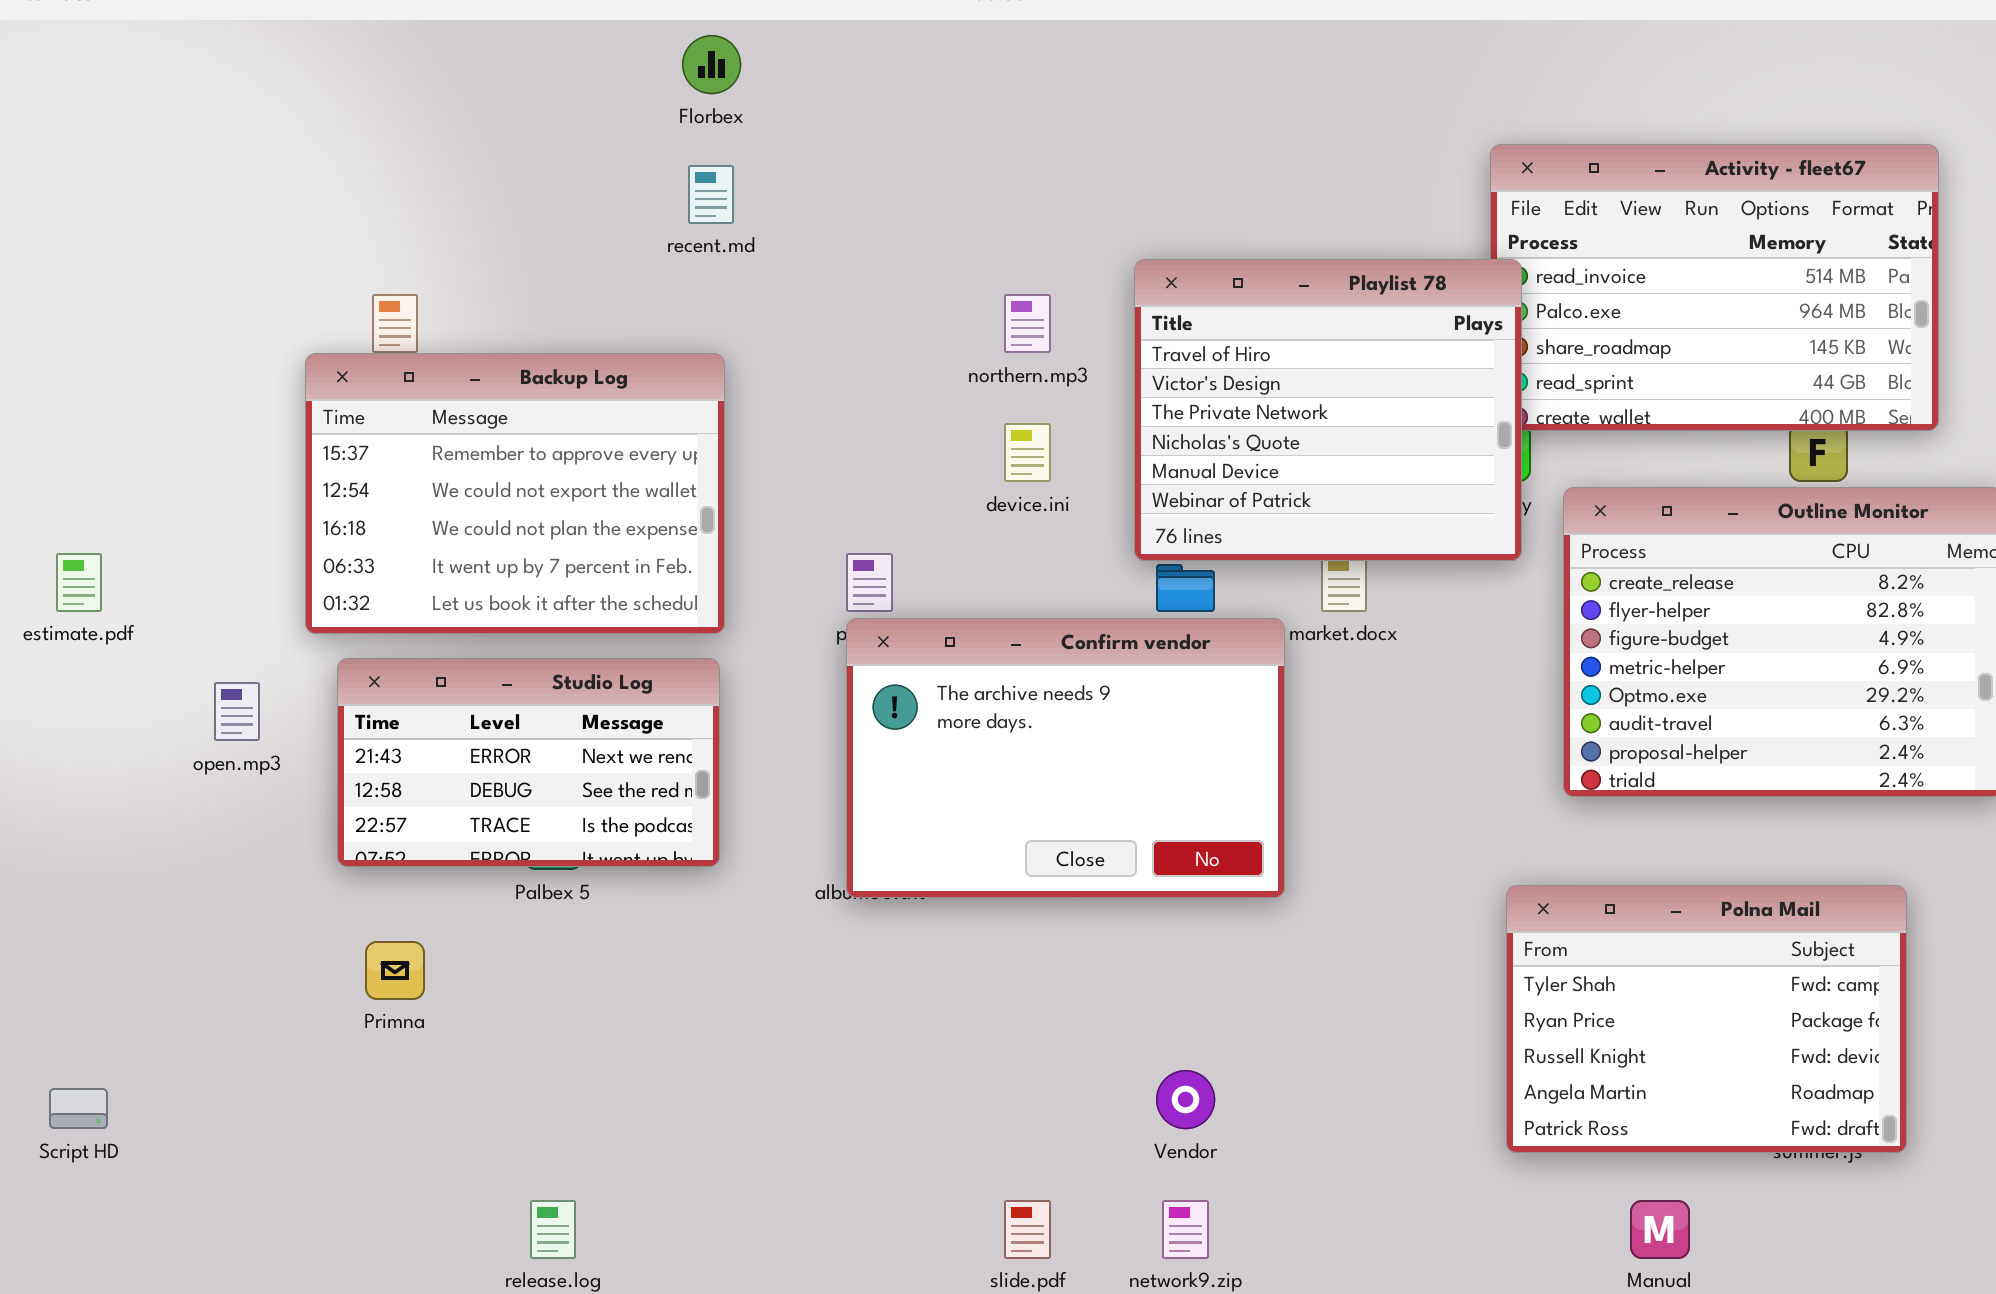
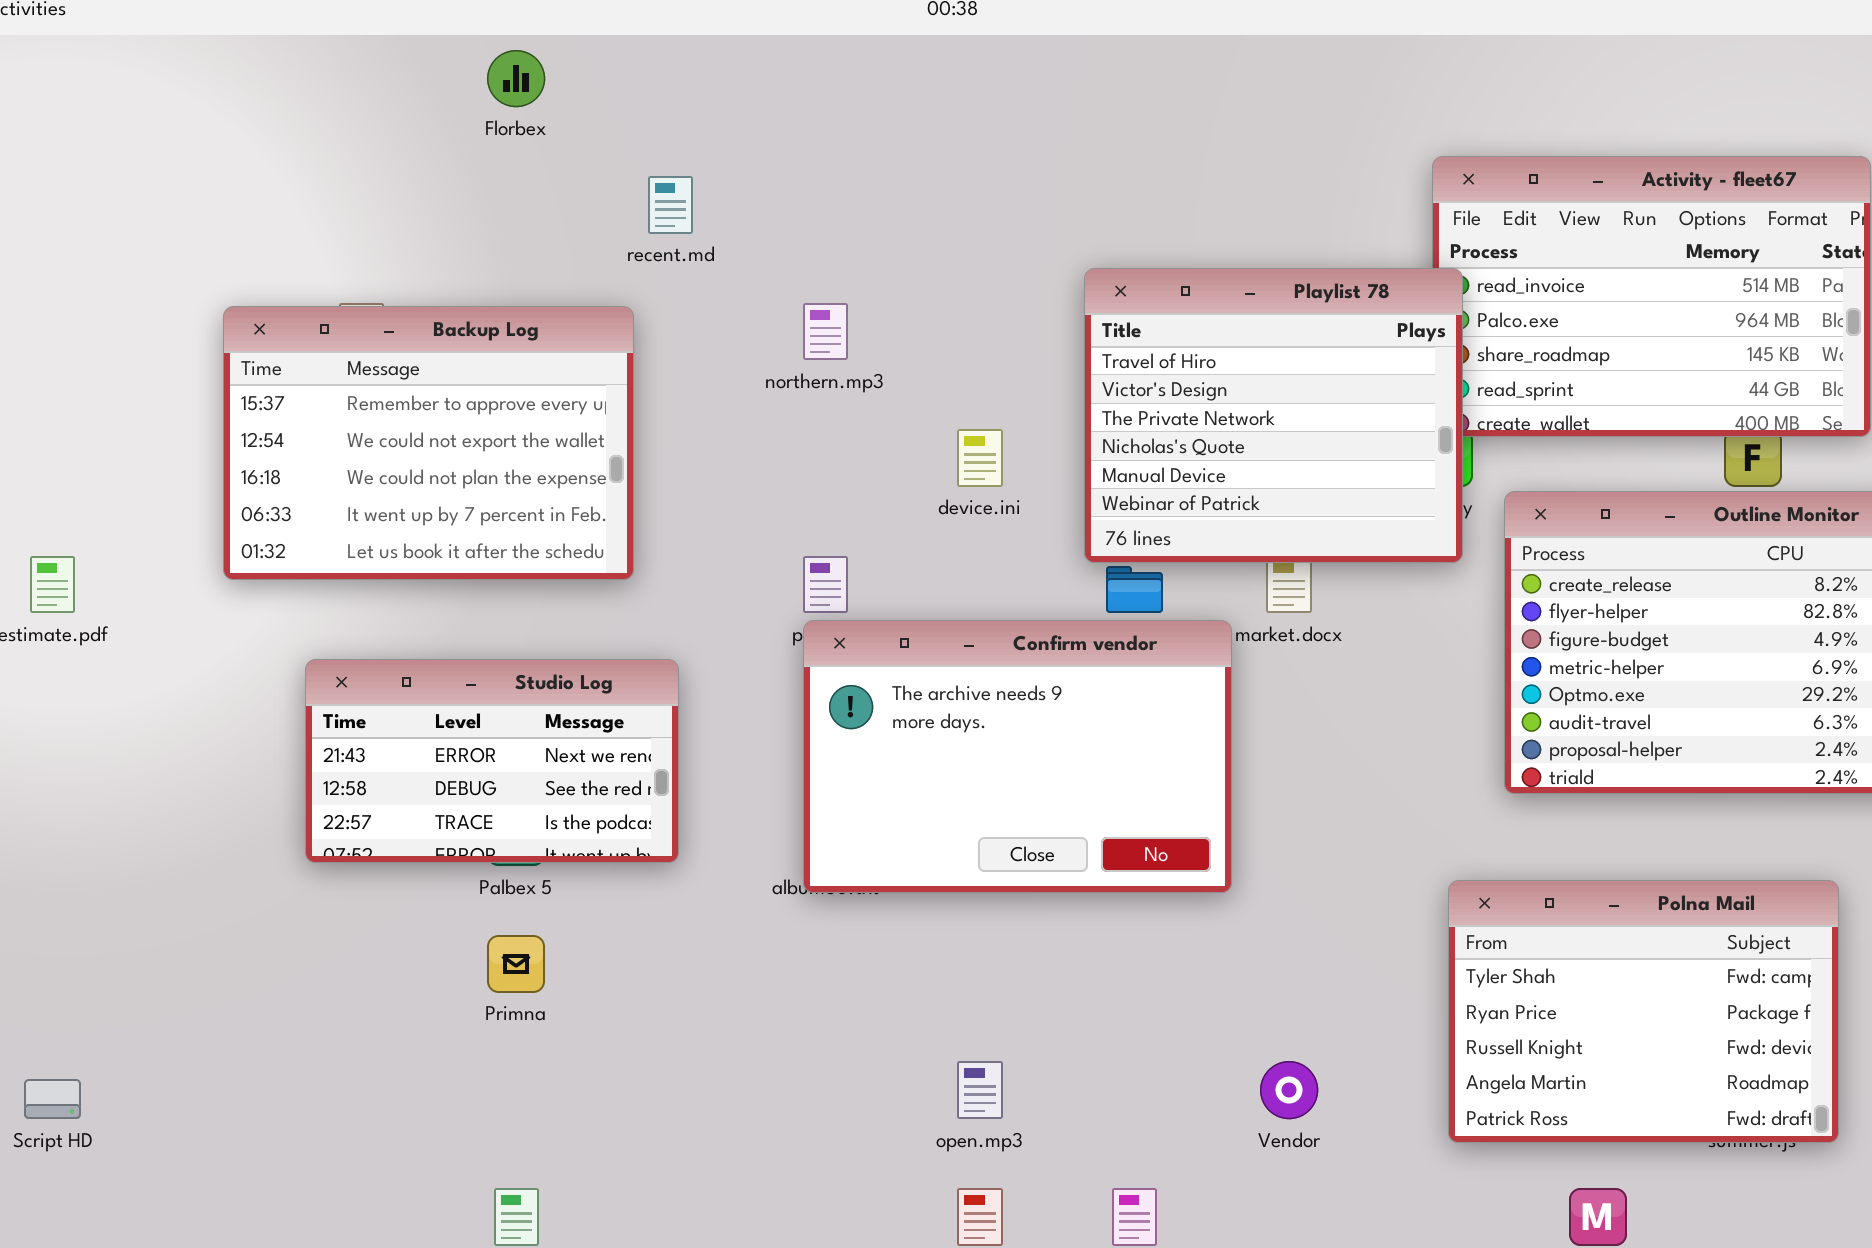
Florbex: [682,35,741,94] -> [487,50,545,107], moved
northern.mp3: [1004,294,1051,353] -> [803,303,848,360], moved
Backup Log: [305,353,725,634] -> [223,306,634,580], moved
open.mp3: [214,682,260,741] -> [957,1061,1003,1119], moved
Primna: [365,941,425,1000] -> [487,935,545,993], moved
Vendor: [1156,1070,1215,1129] -> [1260,1061,1318,1119], moved

